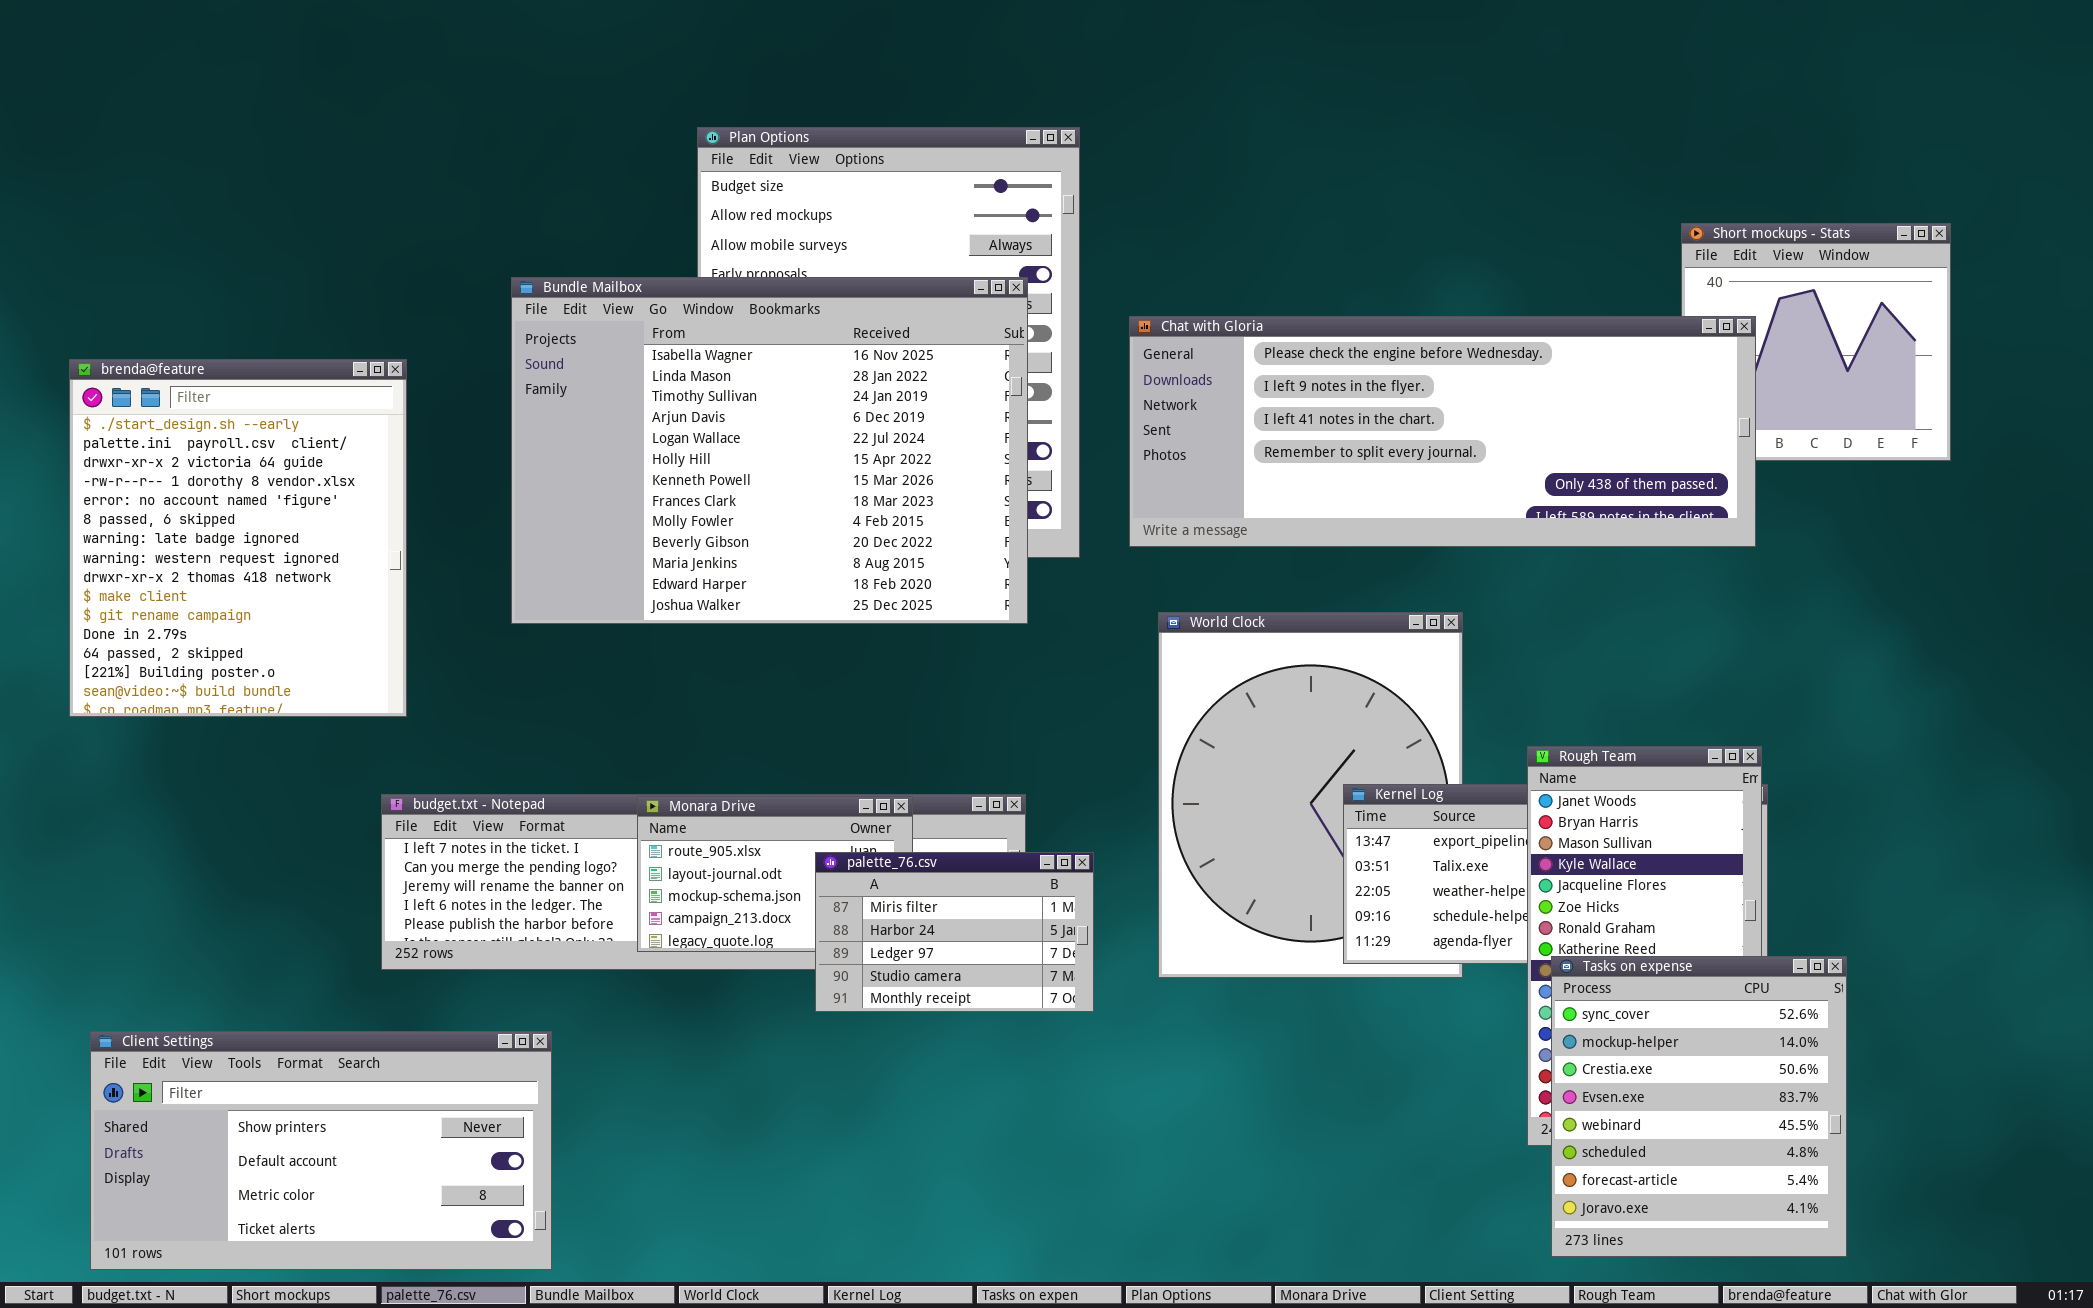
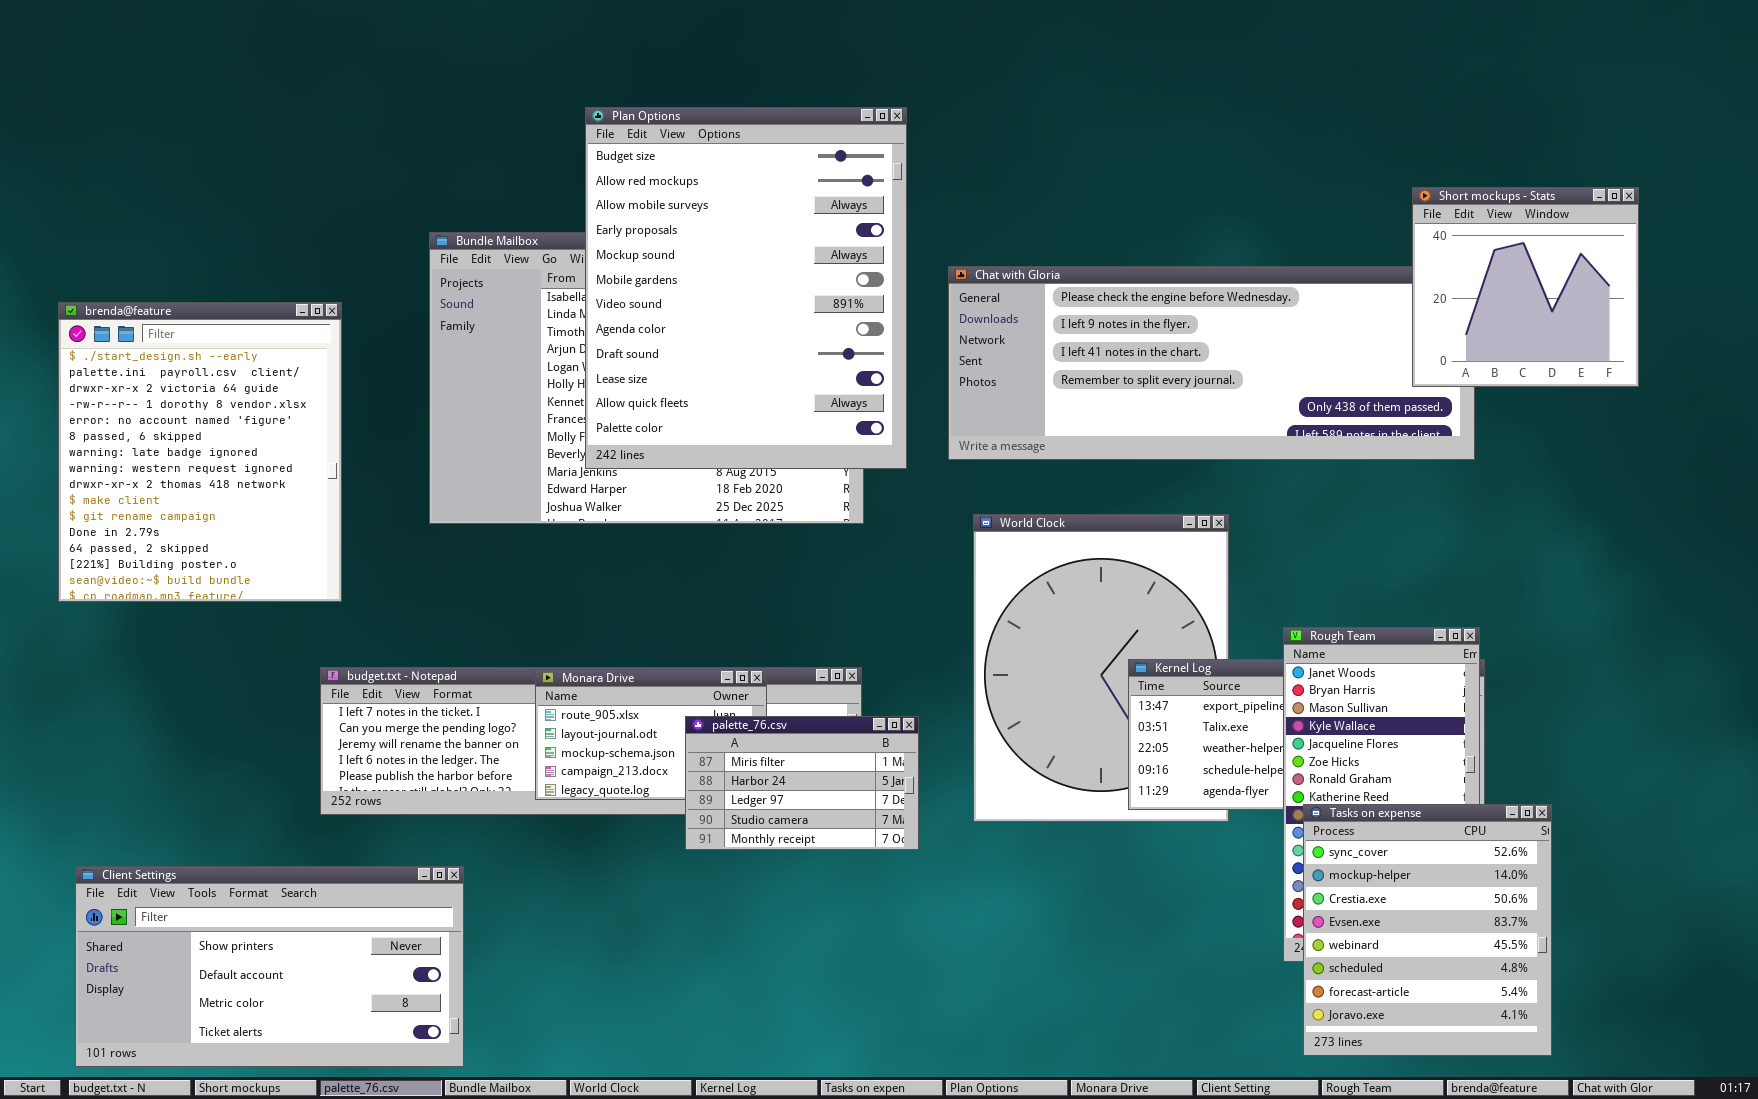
Plan Options: [697,127,1080,558] -> [585,107,907,469], raised
Short mockups - Stats: [1681,223,1951,461] -> [1412,187,1639,387], raised

